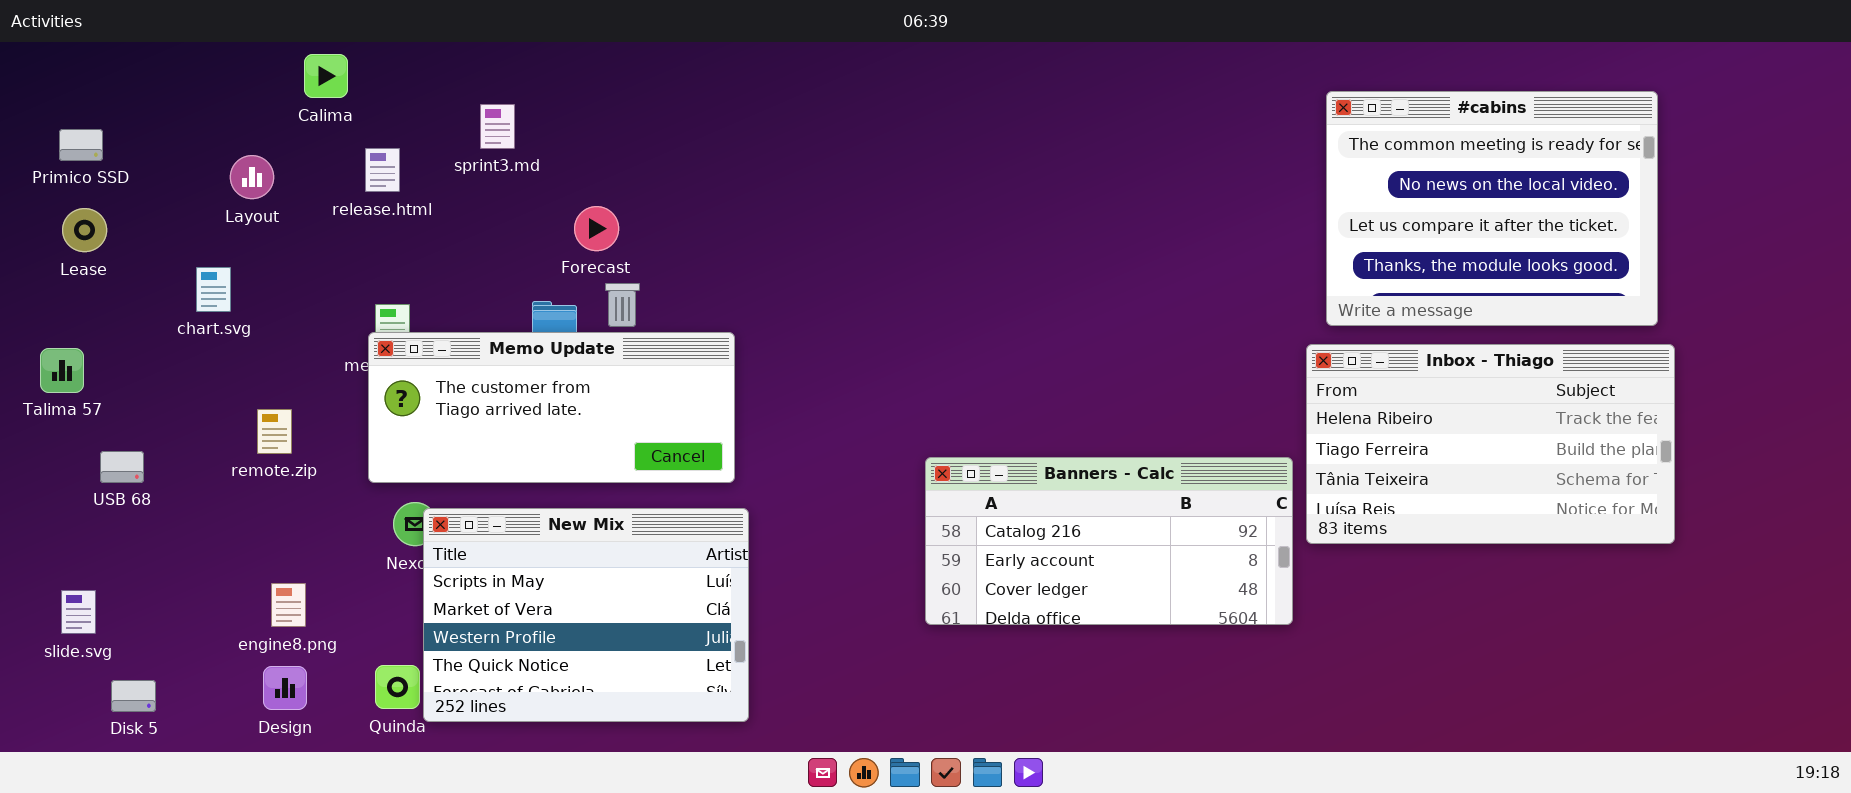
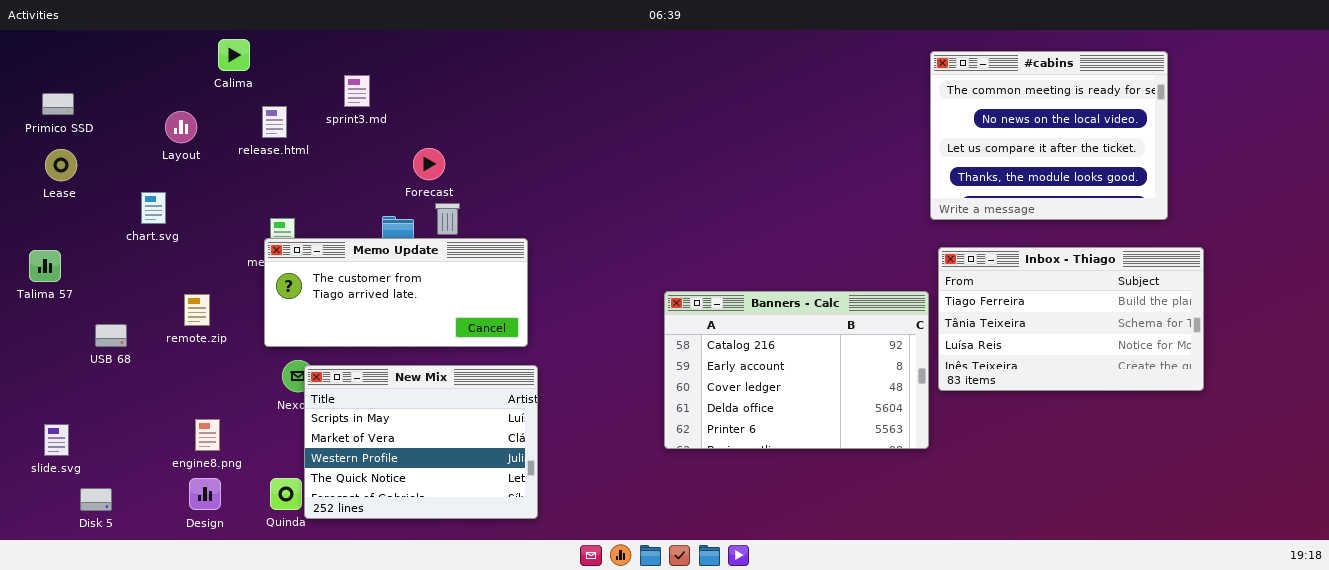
#cabins: [1326,91,1658,326] -> [930,51,1168,220], moved
Inbox - Thiago: [1306,344,1675,544] -> [938,247,1204,391], scrolled down 1 row
USB 68: [100,451,144,483] -> [95,324,127,347], moved
Banners - Calc: [925,457,1293,625] -> [664,291,929,449], resized

